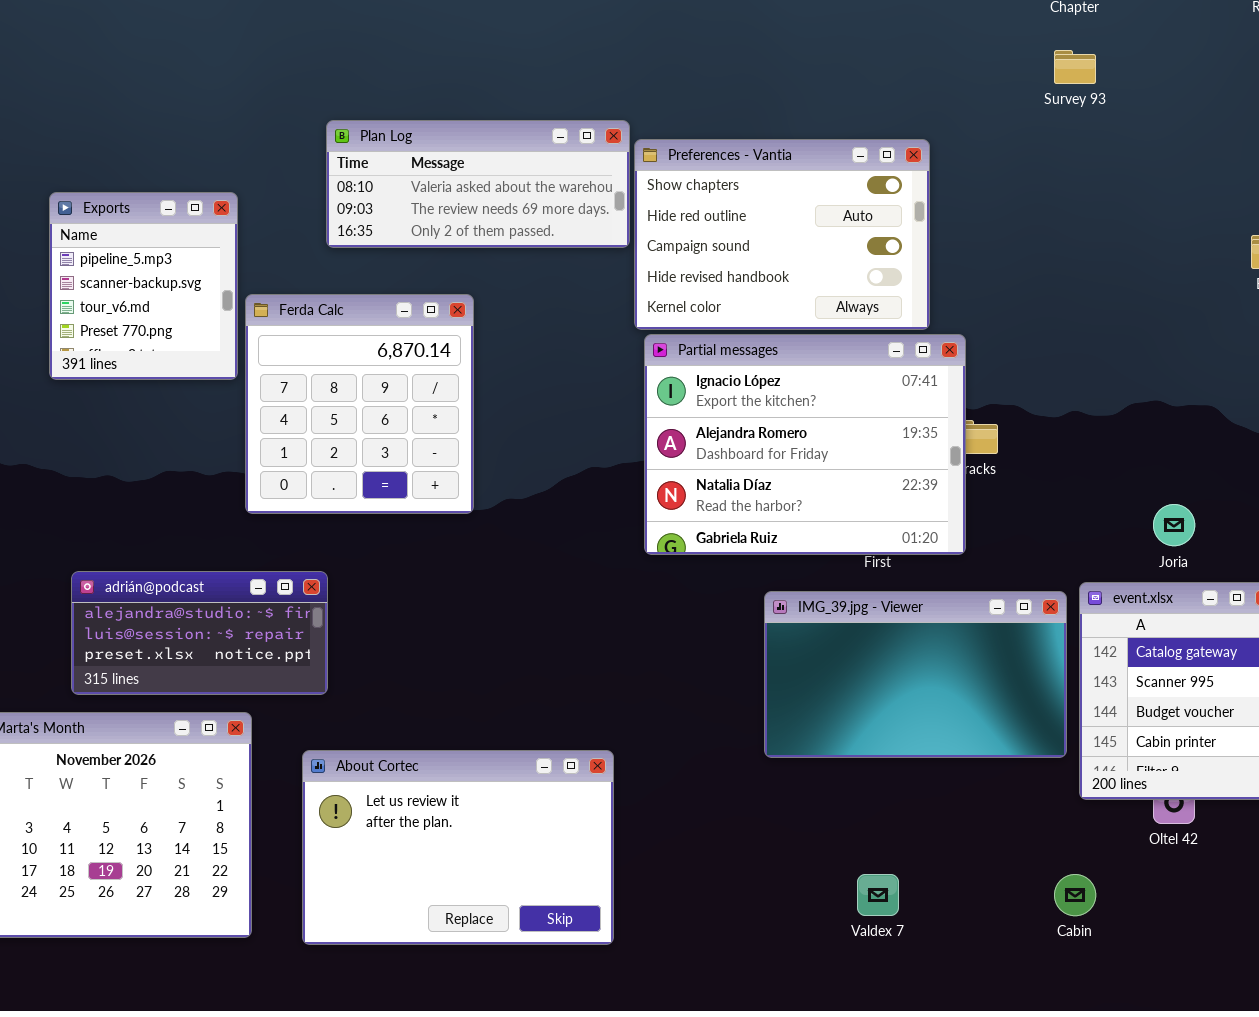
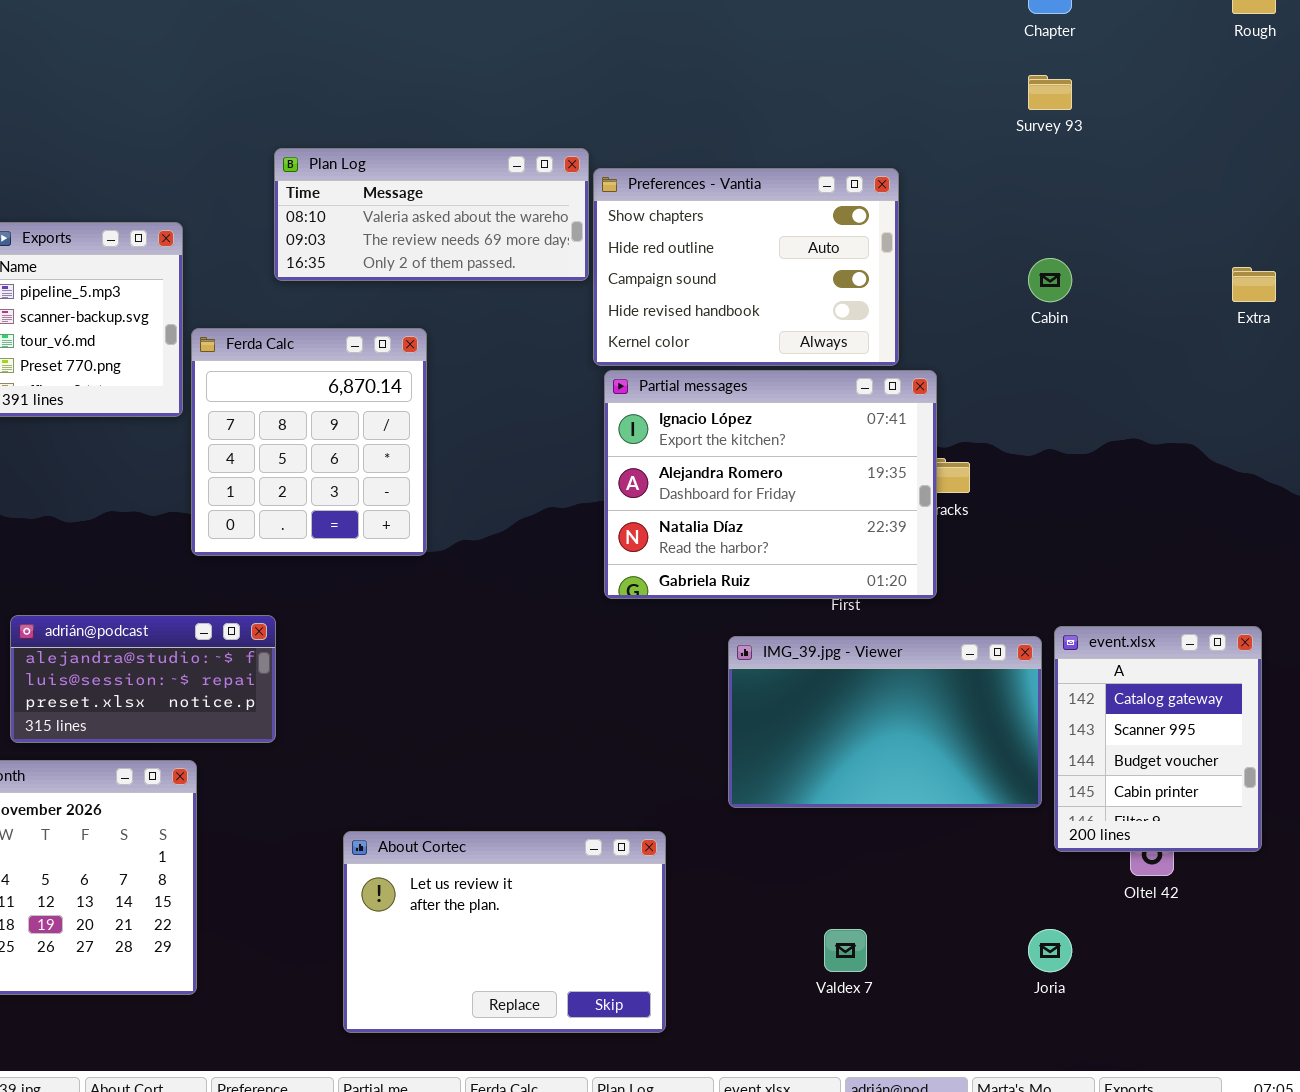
Joria: [1153,504,1195,546] -> [1028,929,1072,972], moved
About Cortec: [302,750,614,945] -> [343,831,666,1033], moved
Cabin: [1054,874,1096,916] -> [1028,258,1072,302], moved

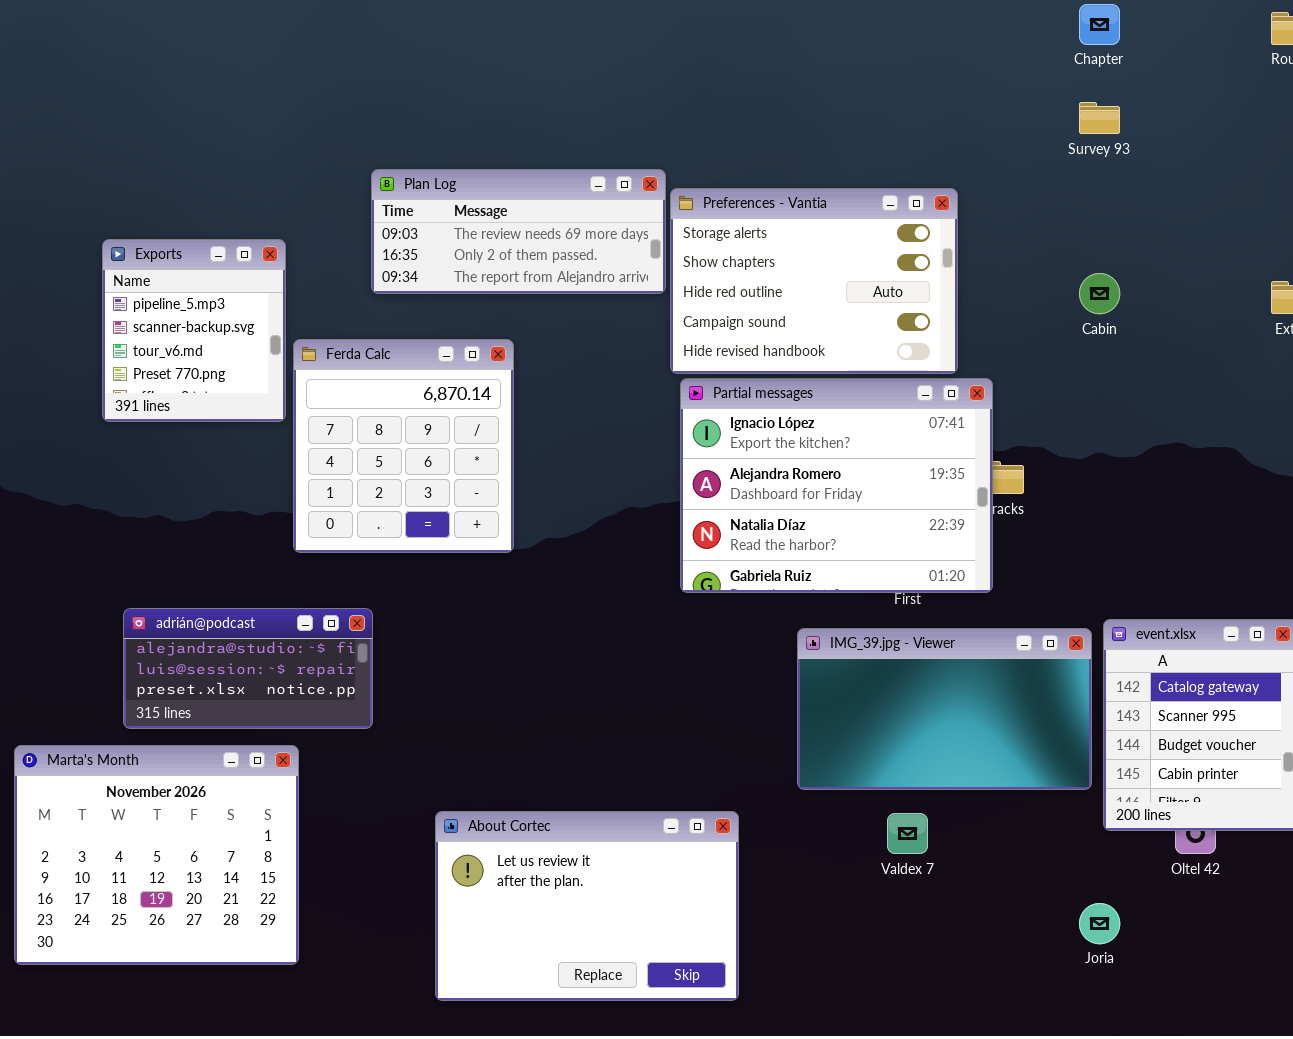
Plan Log: [274,148,589,281] -> [371,169,666,294], scrolled down 1 row
Preferences - Vantia: [593,168,899,366] -> [670,188,958,374], scrolled up 1 row
Valdex 7: [824,929,867,972] -> [887,813,928,854], moved

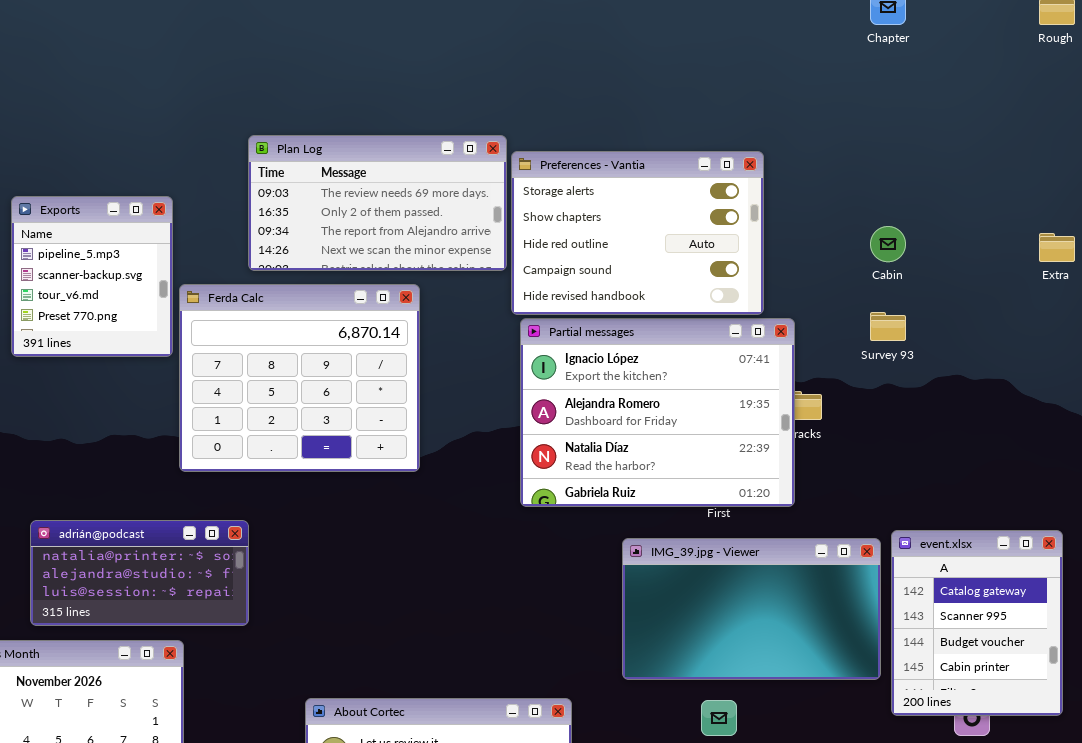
Survey 93: [1079,102,1120,134] -> [870,312,906,341], moved
Plan Log: [371,169,666,294] -> [248,135,507,271], resized
Ferda Calc: [293,339,514,553] -> [179,284,420,472], resized
adrián@podcast: [123,608,373,729] -> [30,520,249,626], scrolled up 1 row

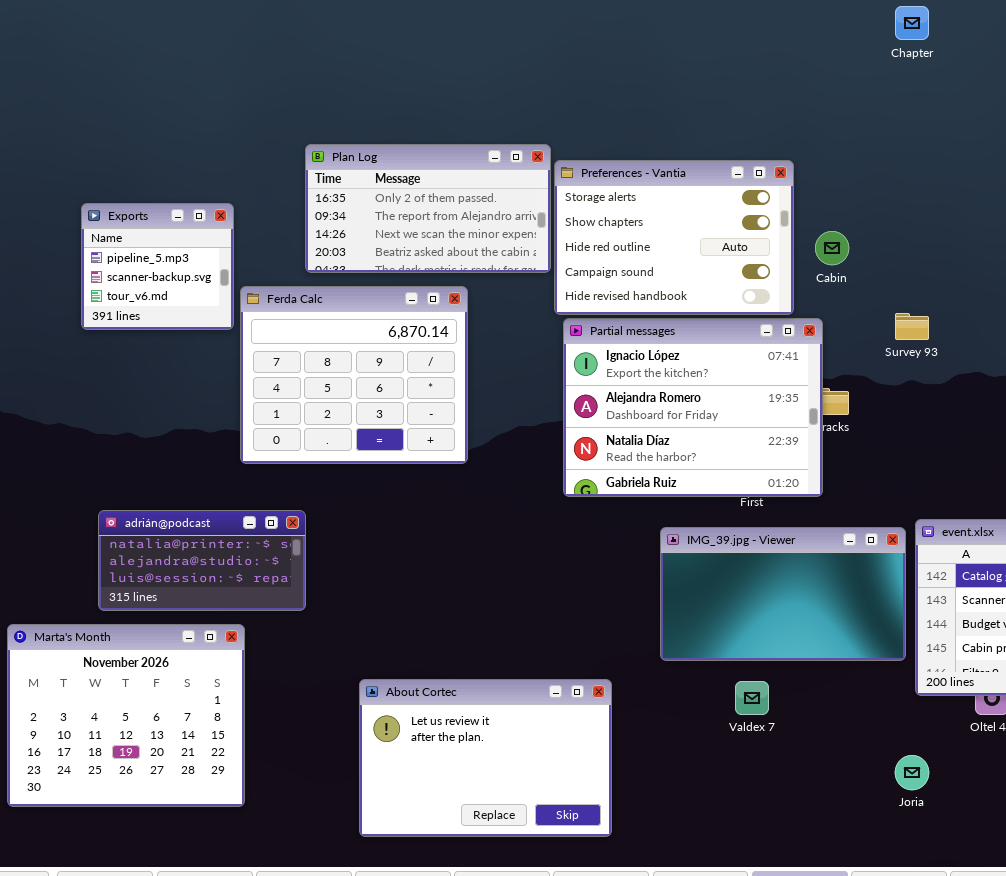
Plan Log: [248,135,507,271] -> [305,144,551,273], scrolled down 1 row
Exports: [11,196,173,357] -> [81,203,234,330], resized
Cabin: [870,226,906,262] -> [815,231,849,265], moved

